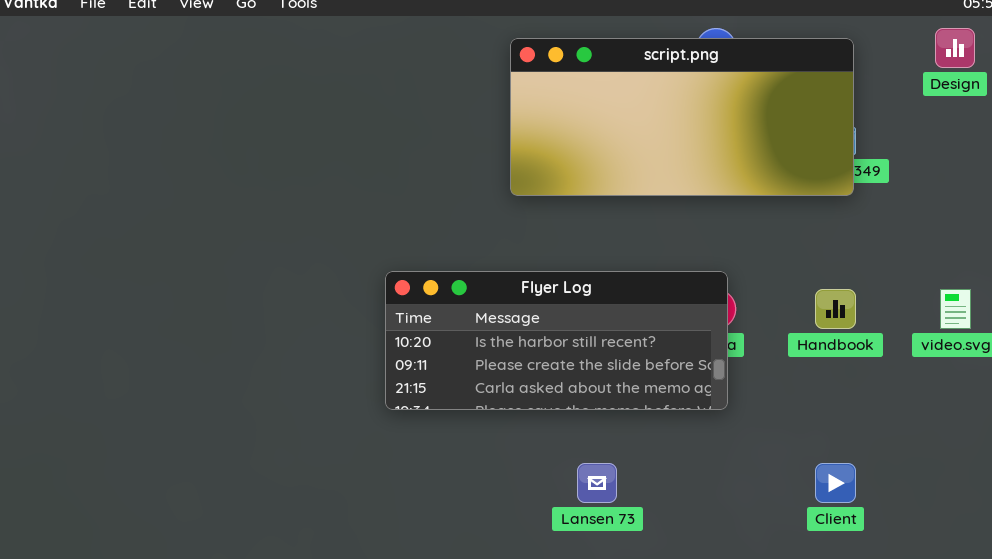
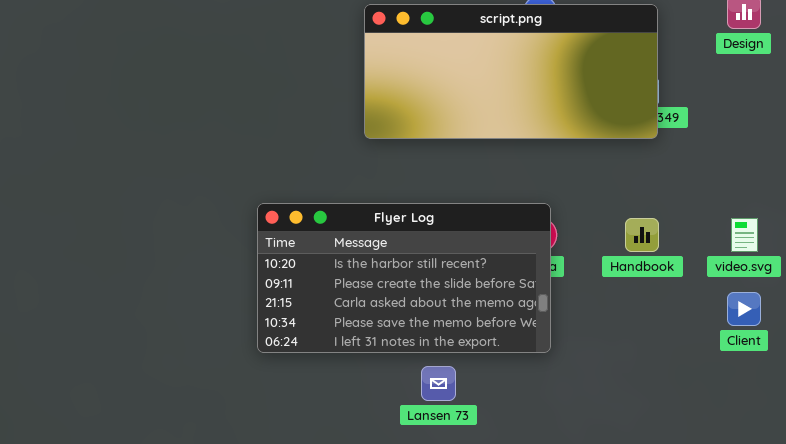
Flyer Log: [385,271,728,410] -> [257,203,551,353], resized
Client: [815,463,856,503] -> [727,292,761,326], moved

